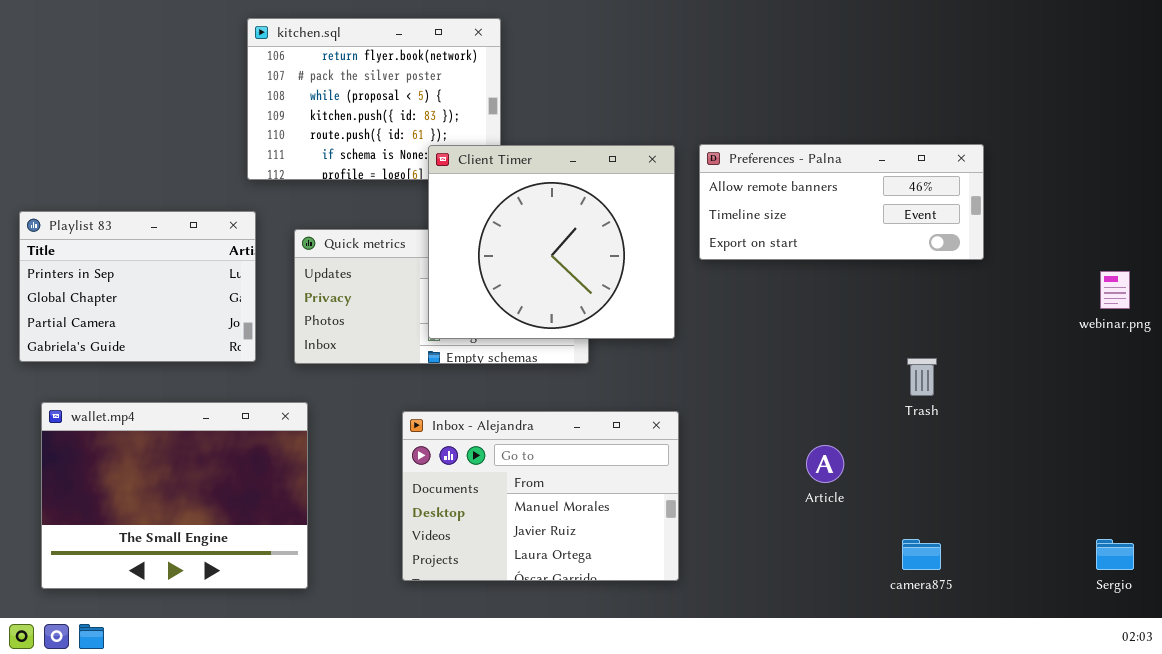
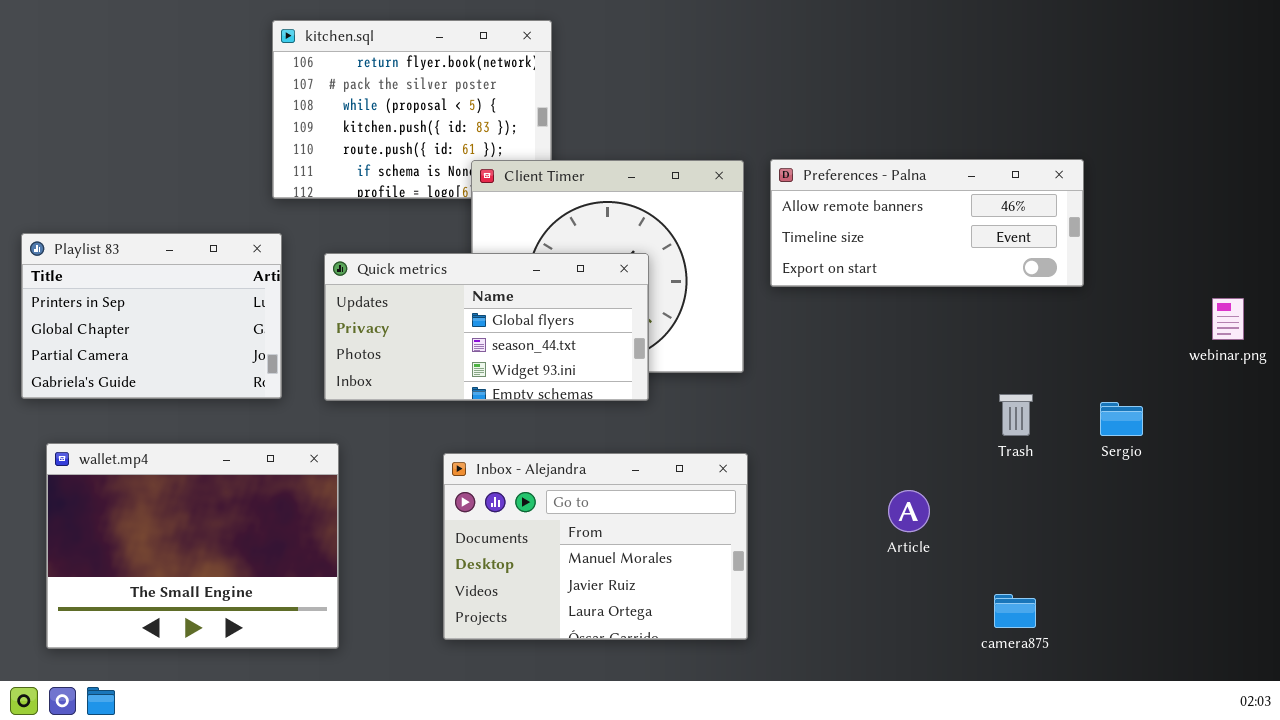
Quick metrics: [294,229,589,364] -> [324,253,649,401], raised
Sergio: [1096,539,1134,570] -> [1100,402,1143,436], moved

